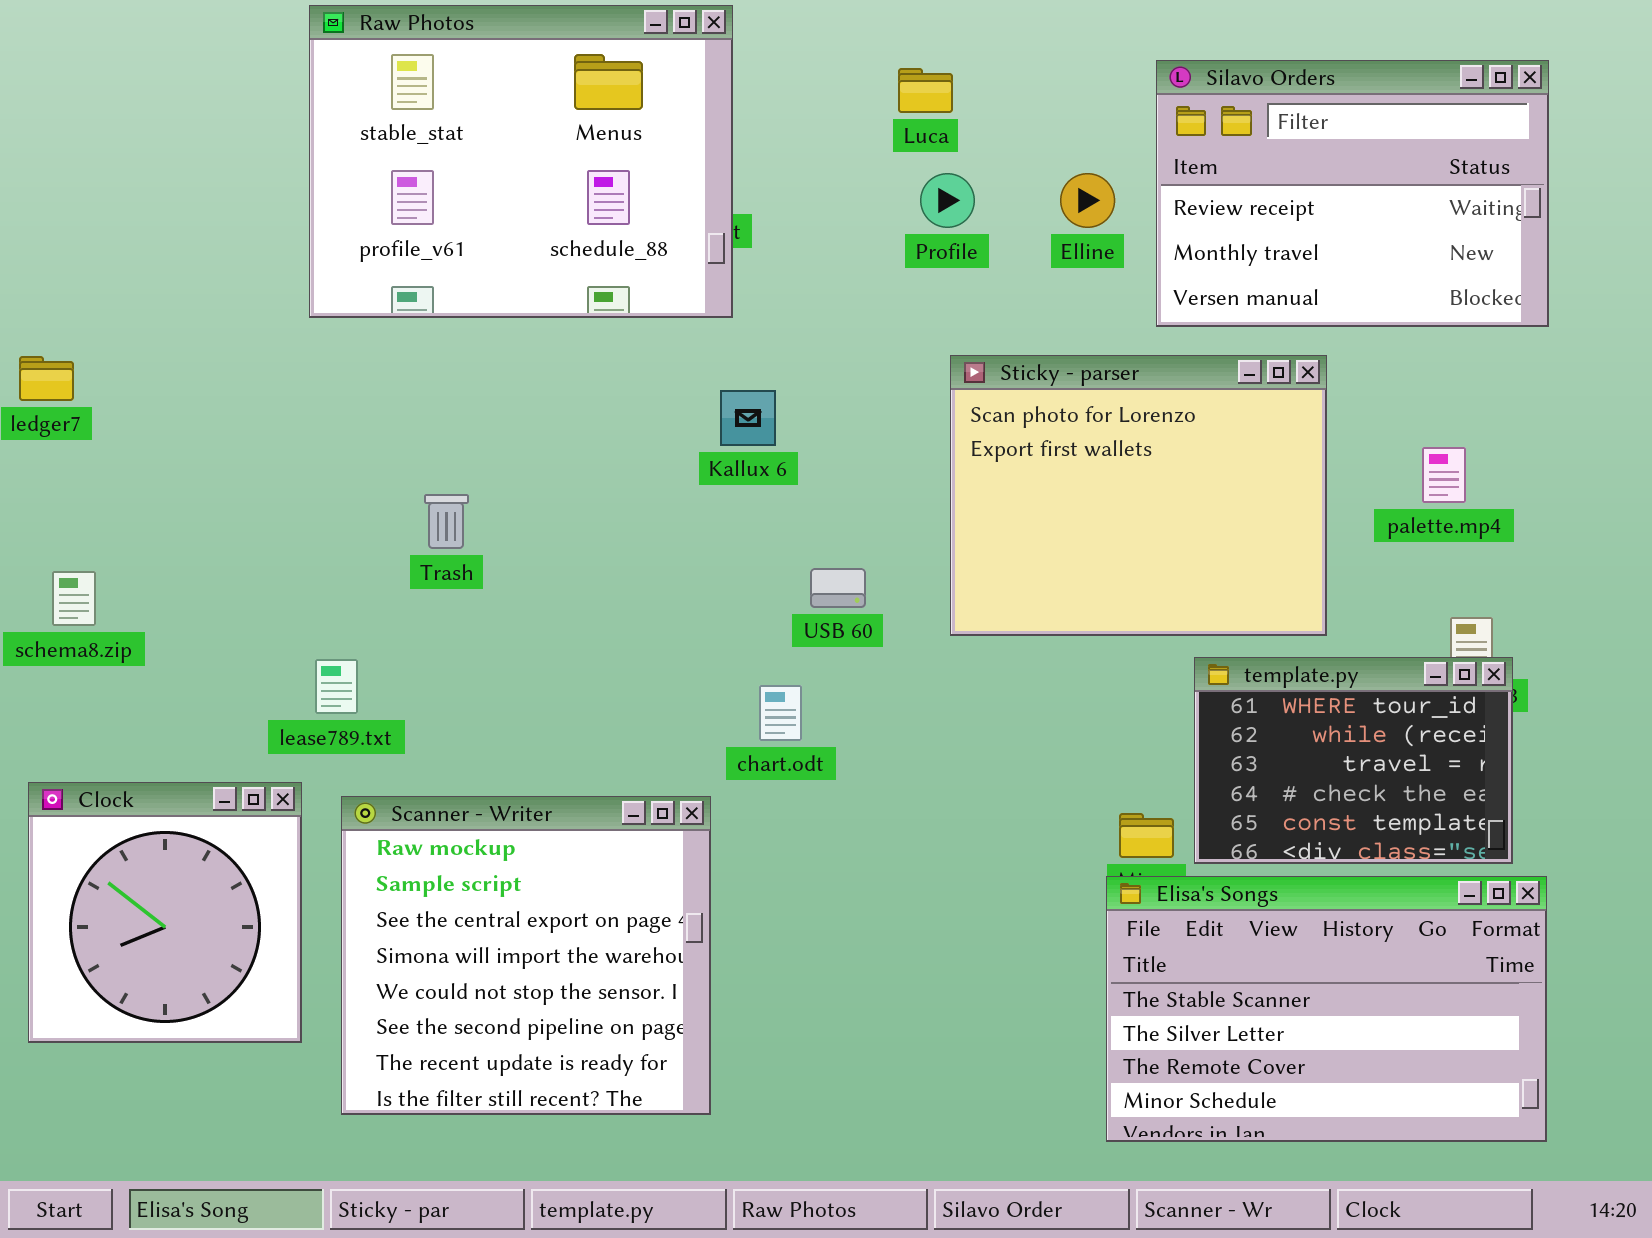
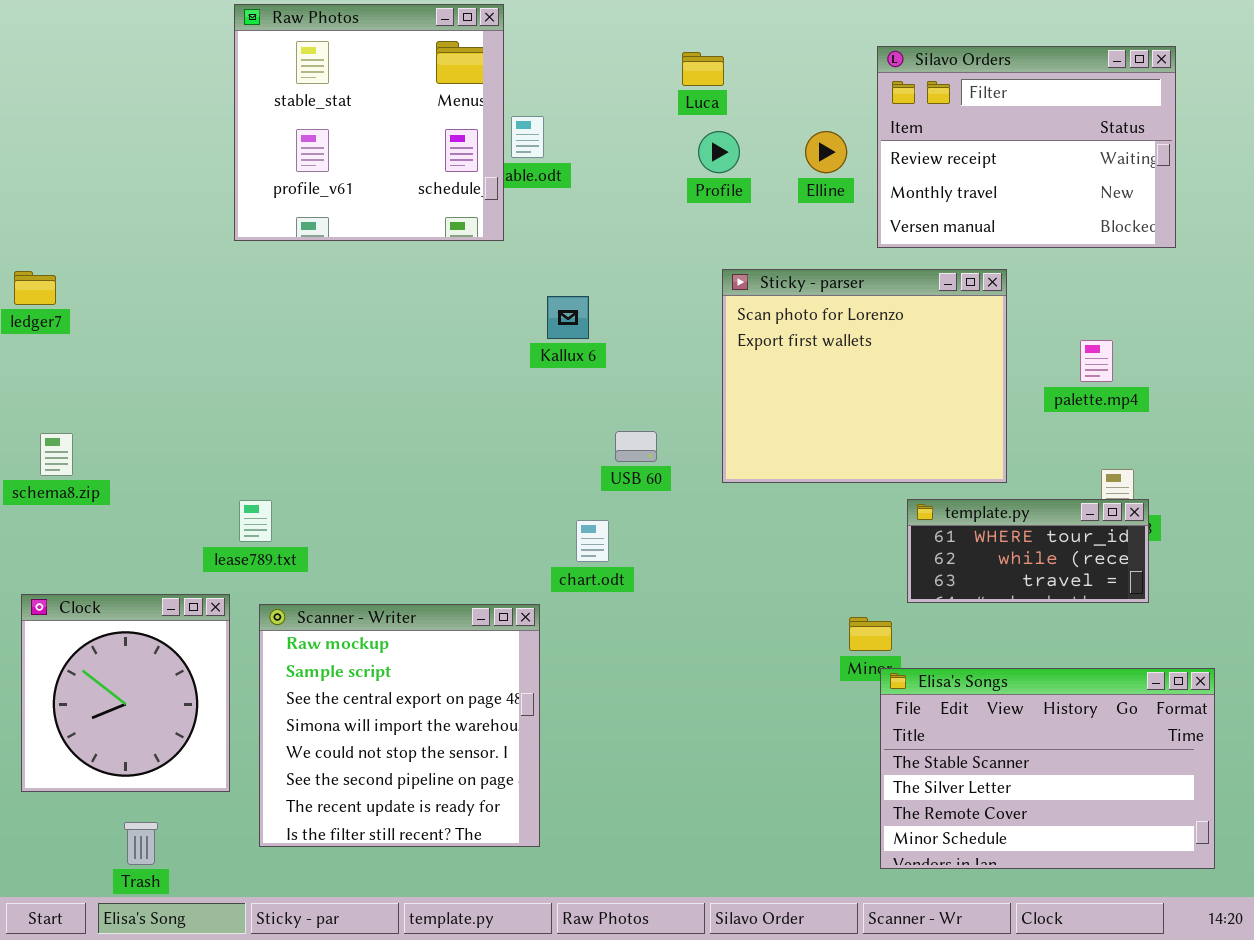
Raw Photos: [309,5,733,318] -> [234,4,504,241], resized
Trash: [424,494,469,549] -> [124,822,158,865], moved
template.py: [1194,657,1513,864] -> [907,499,1149,603], resized
Elisa's Songs: [1106,876,1547,1142] -> [880,668,1215,869], moved

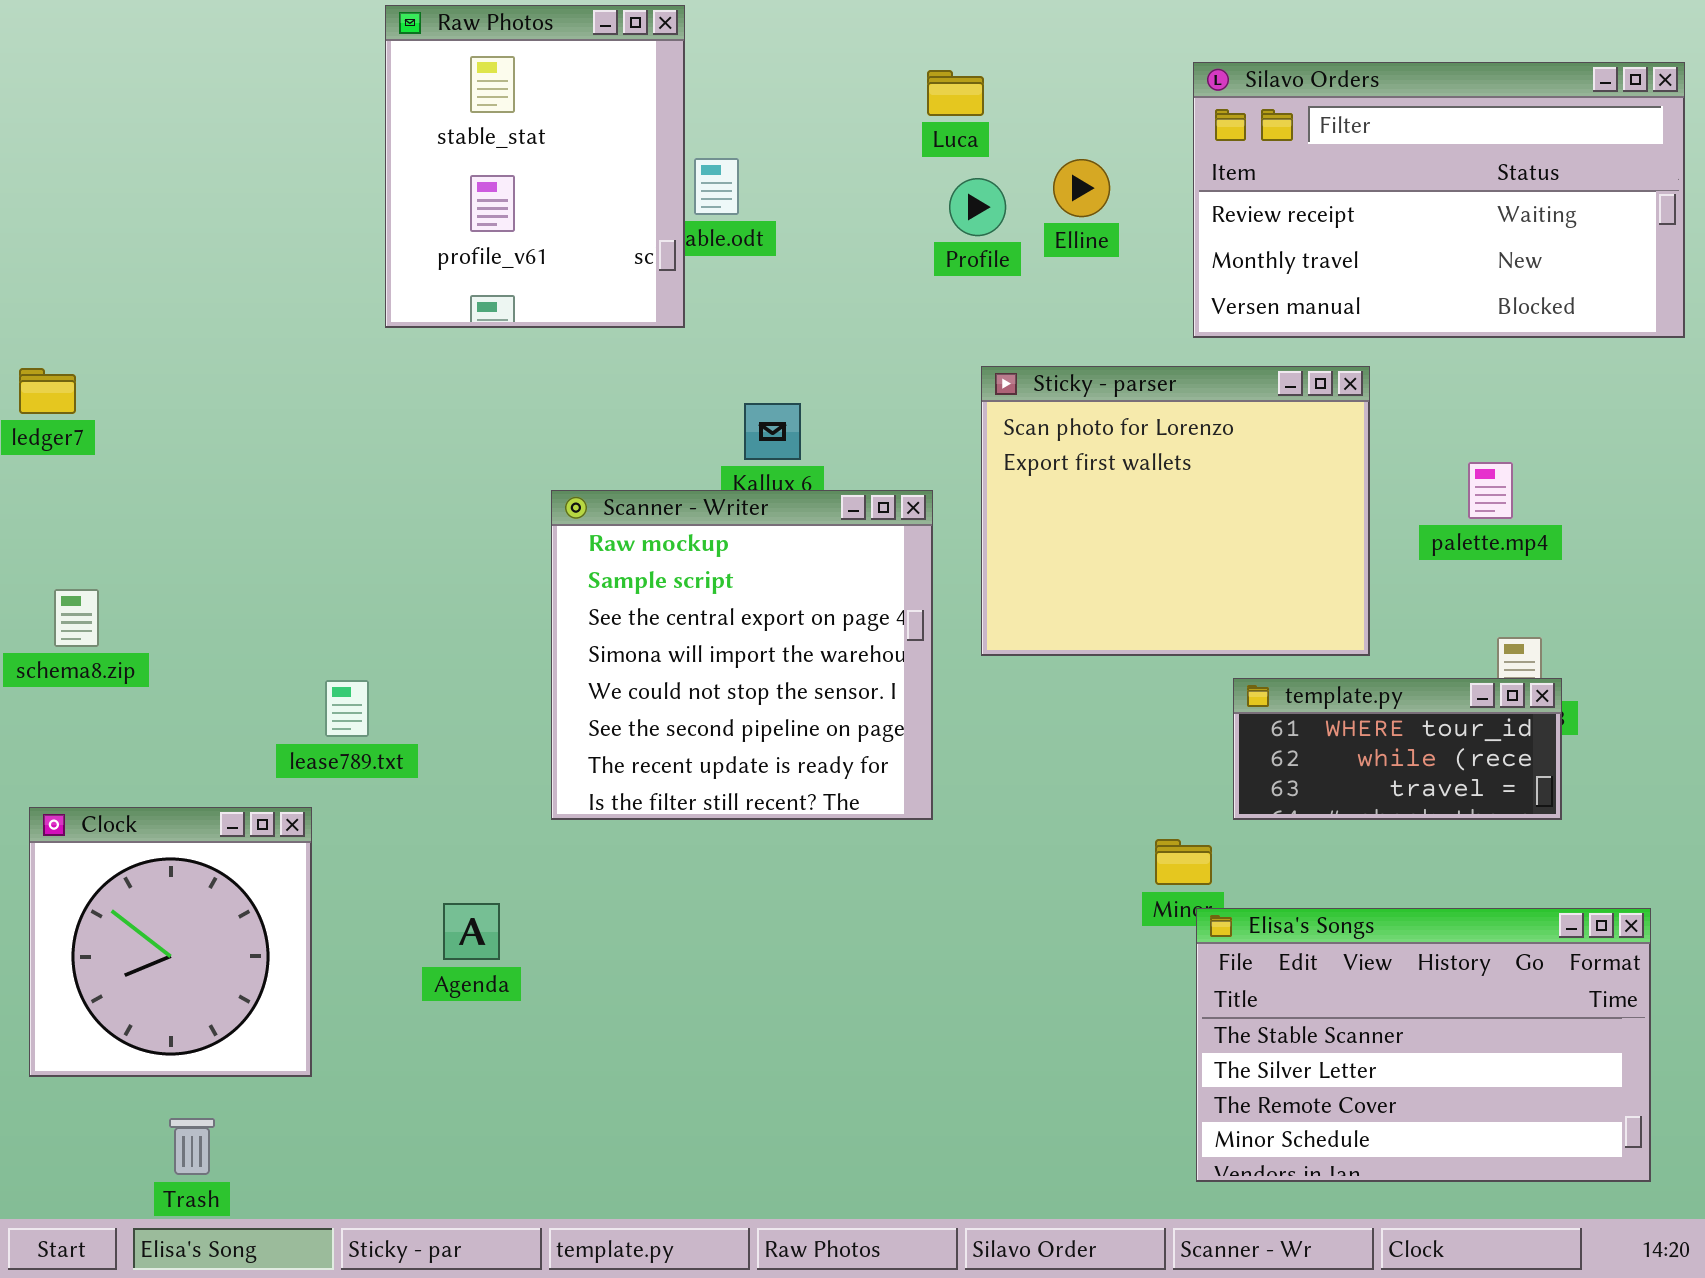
Raw Photos: [234,4,504,241] -> [385,5,685,328], resized
Silavo Orders: [877,46,1176,248] -> [1193,62,1685,338], resized
Elline: [805,131,847,173] -> [1053,159,1110,217], moved
Scanner - Writer: [259,604,540,847] -> [551,490,933,820], moved

